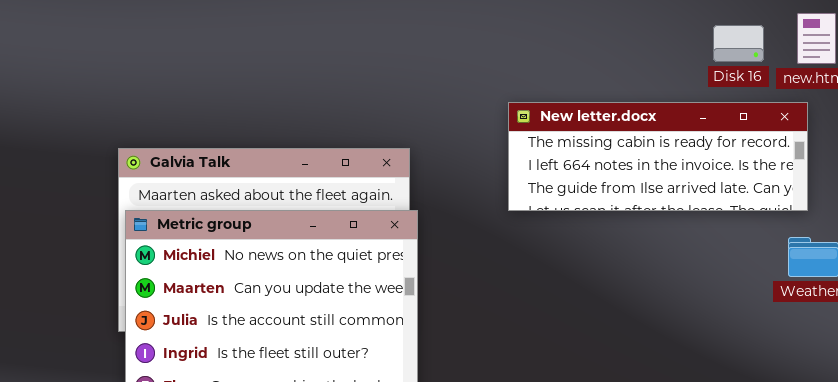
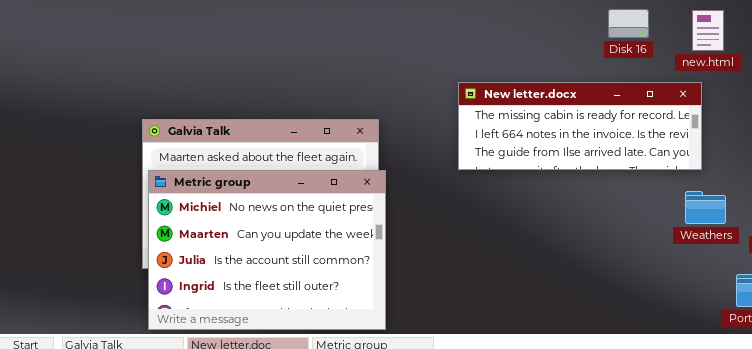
Disk 16: [713,25,764,62] -> [608,9,649,38], moved

